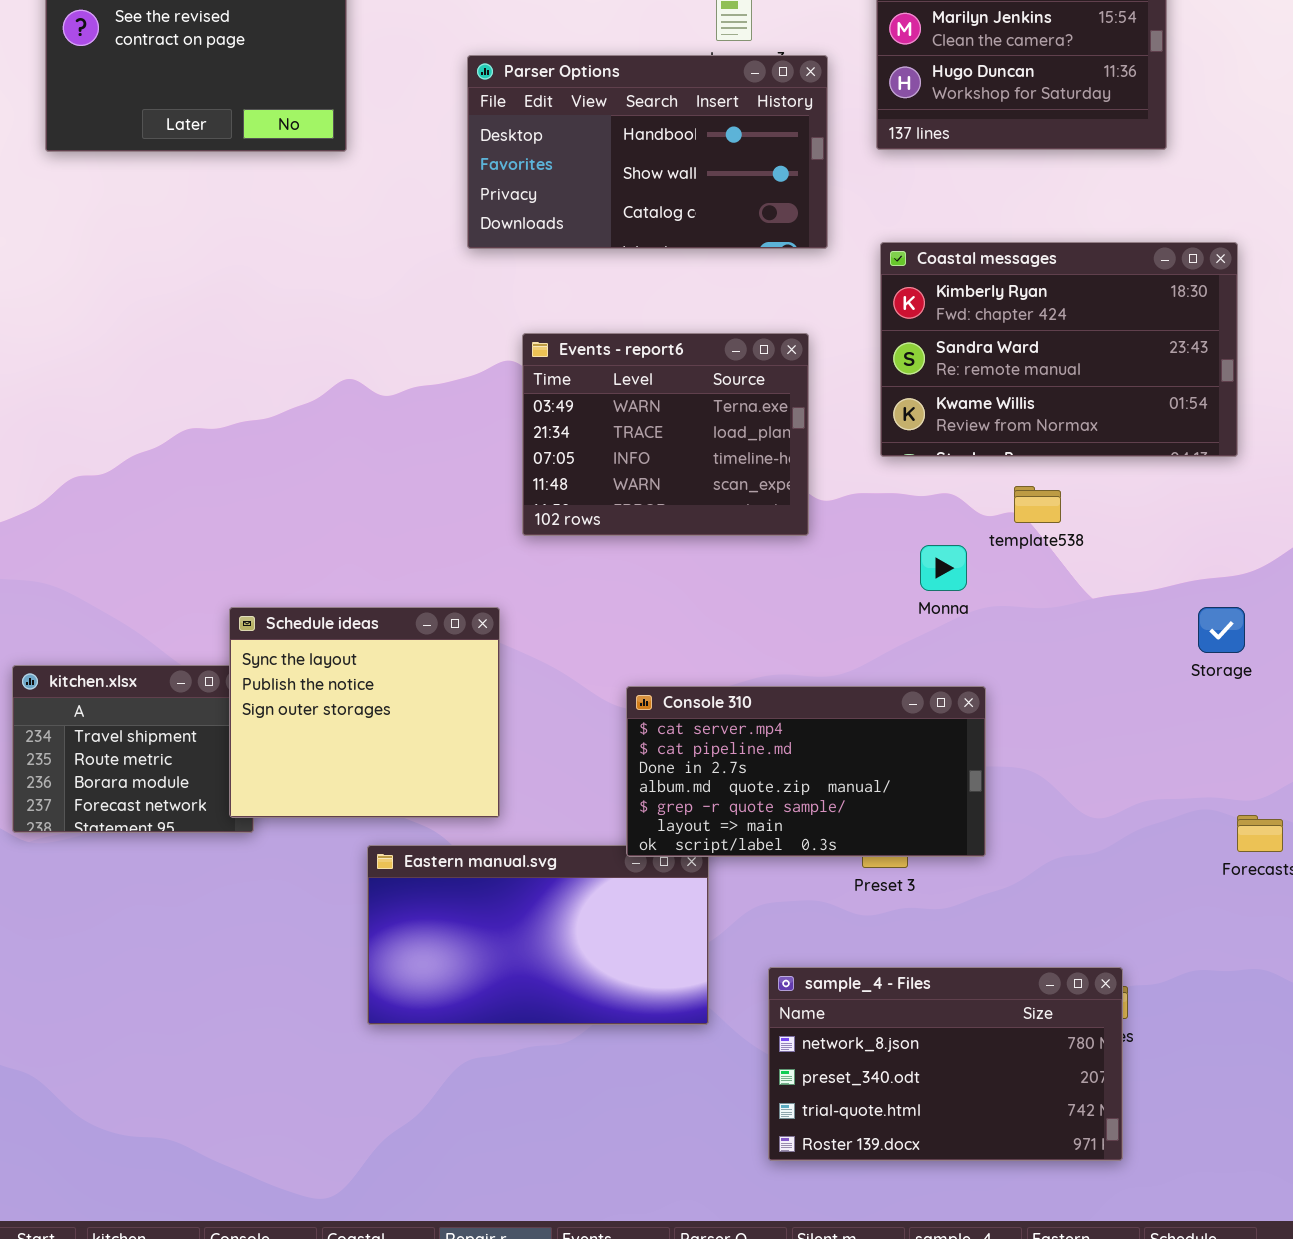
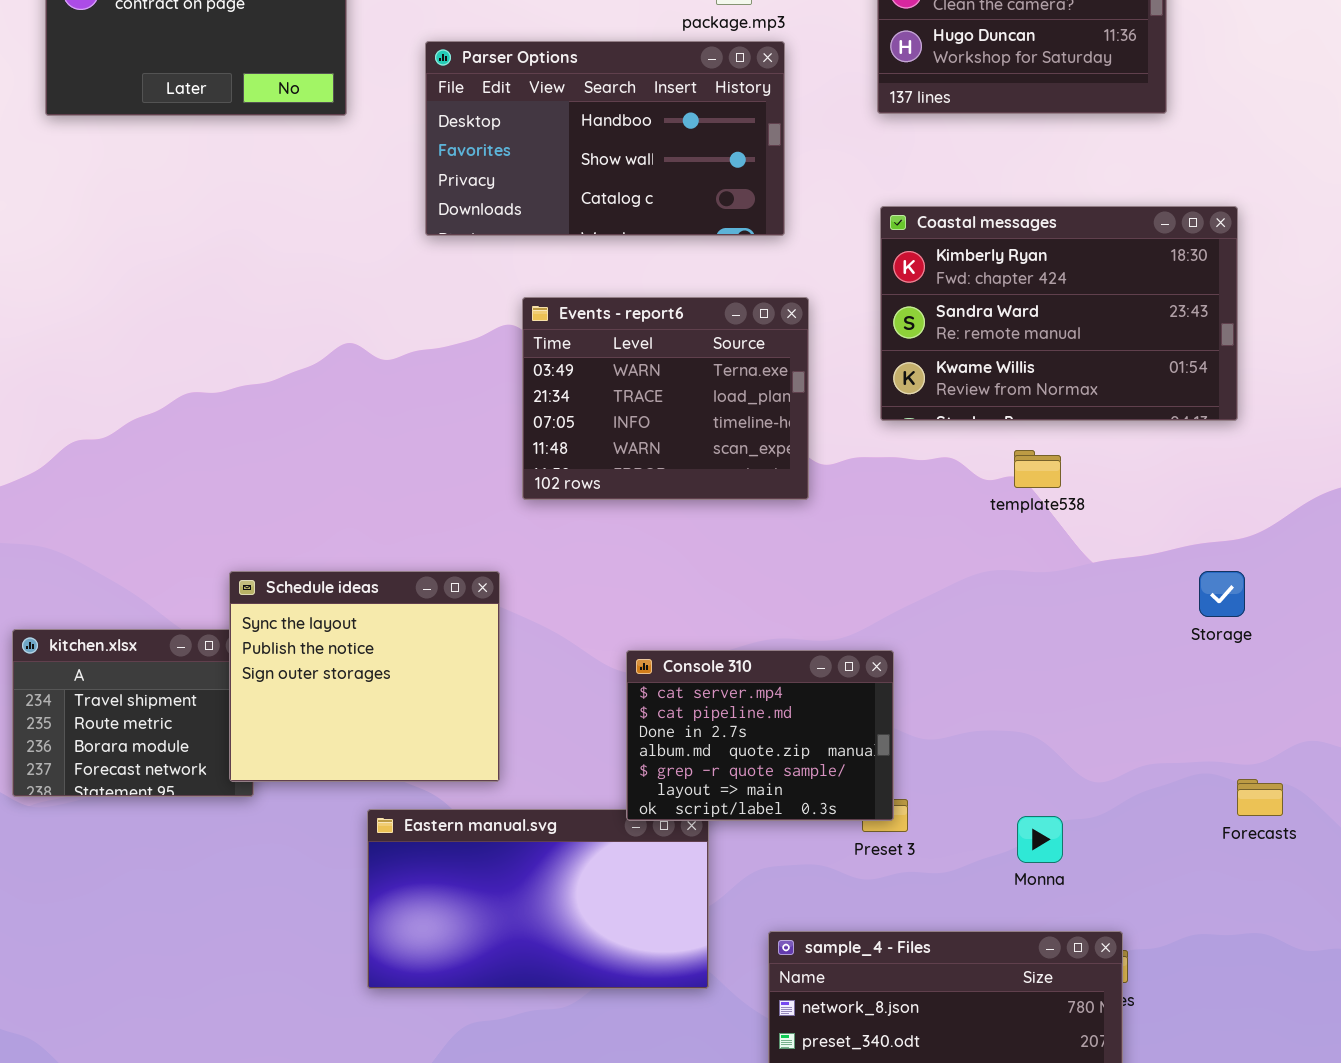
Parser Options: [467,55,828,249] -> [425,41,785,236], moved
Monna: [920,545,967,591] -> [1017,816,1063,863], moved
Console 310: [626,686,986,857] -> [626,650,894,821], resized

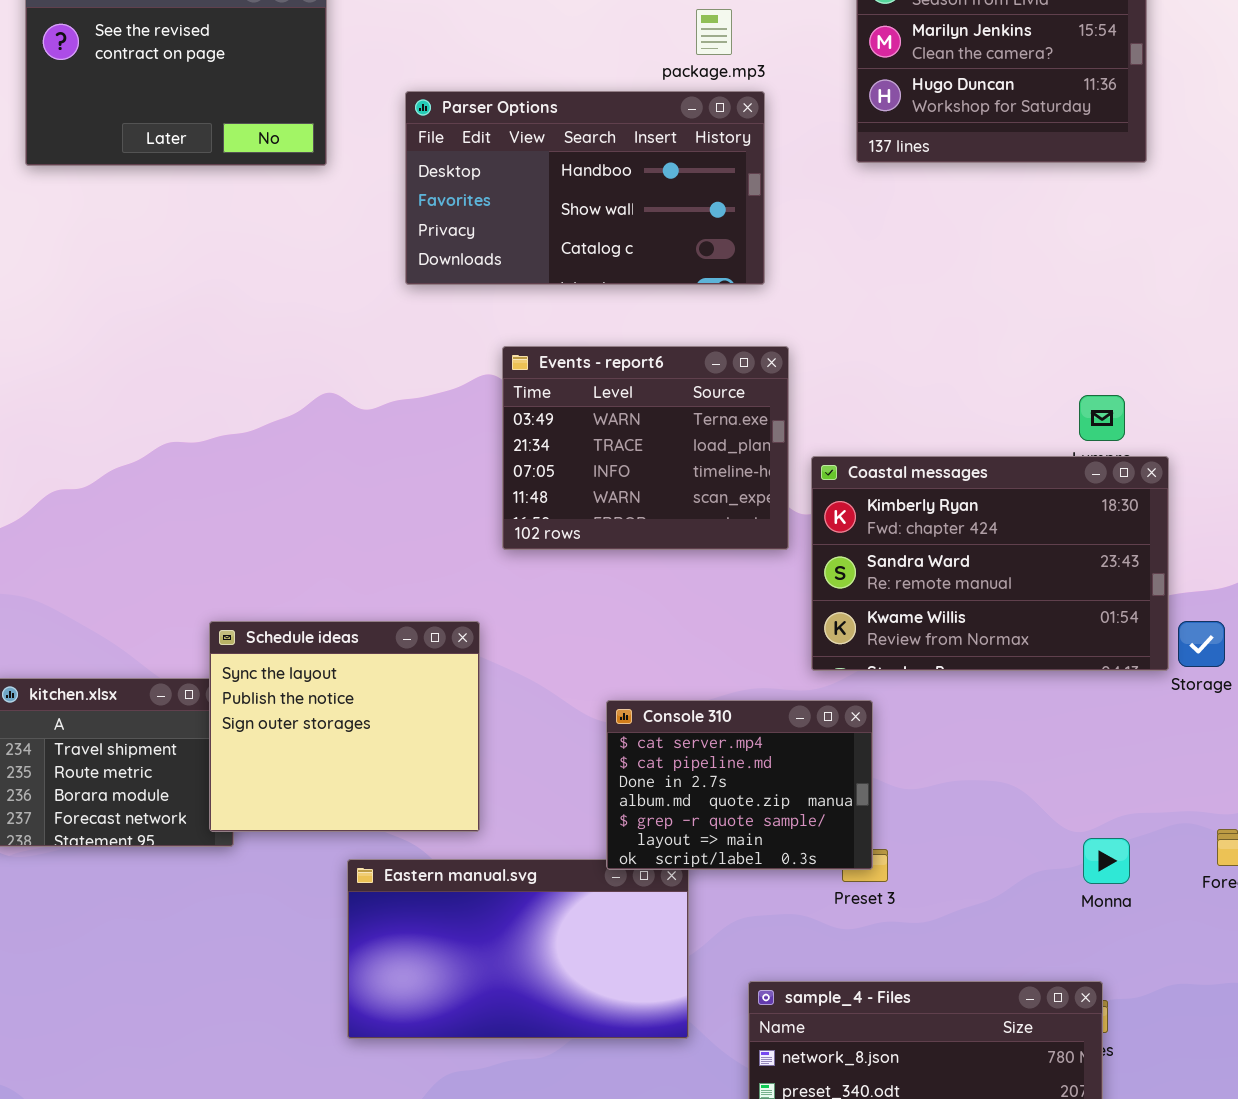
Coastal messages: [880,206,1238,421] -> [811,456,1169,671], moved
Monna: [1017,816,1063,863] -> [1083,838,1130,884], moved

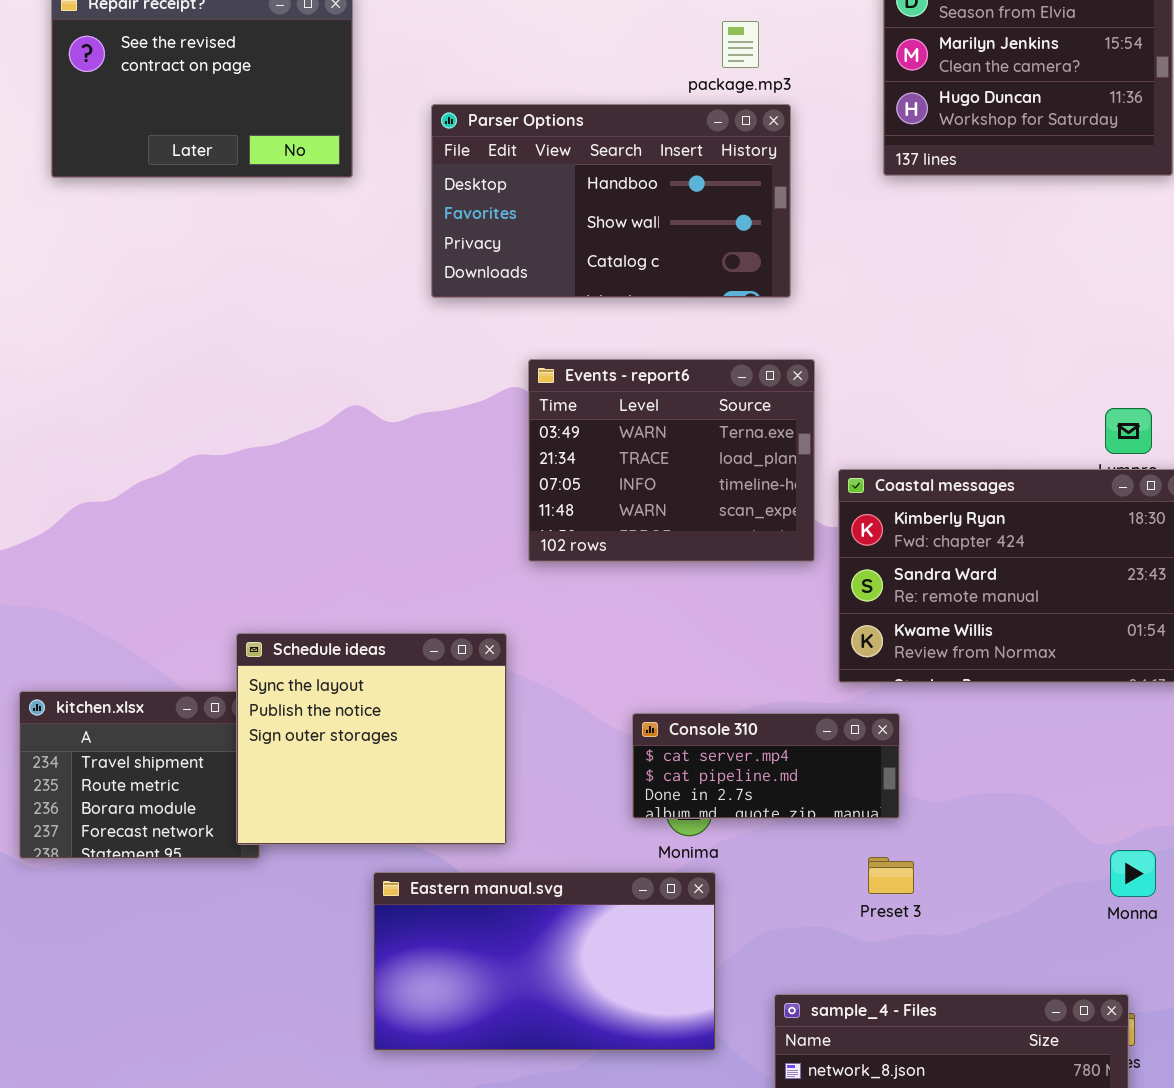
Console 310: [606,700,873,870] -> [632,713,900,819], resized

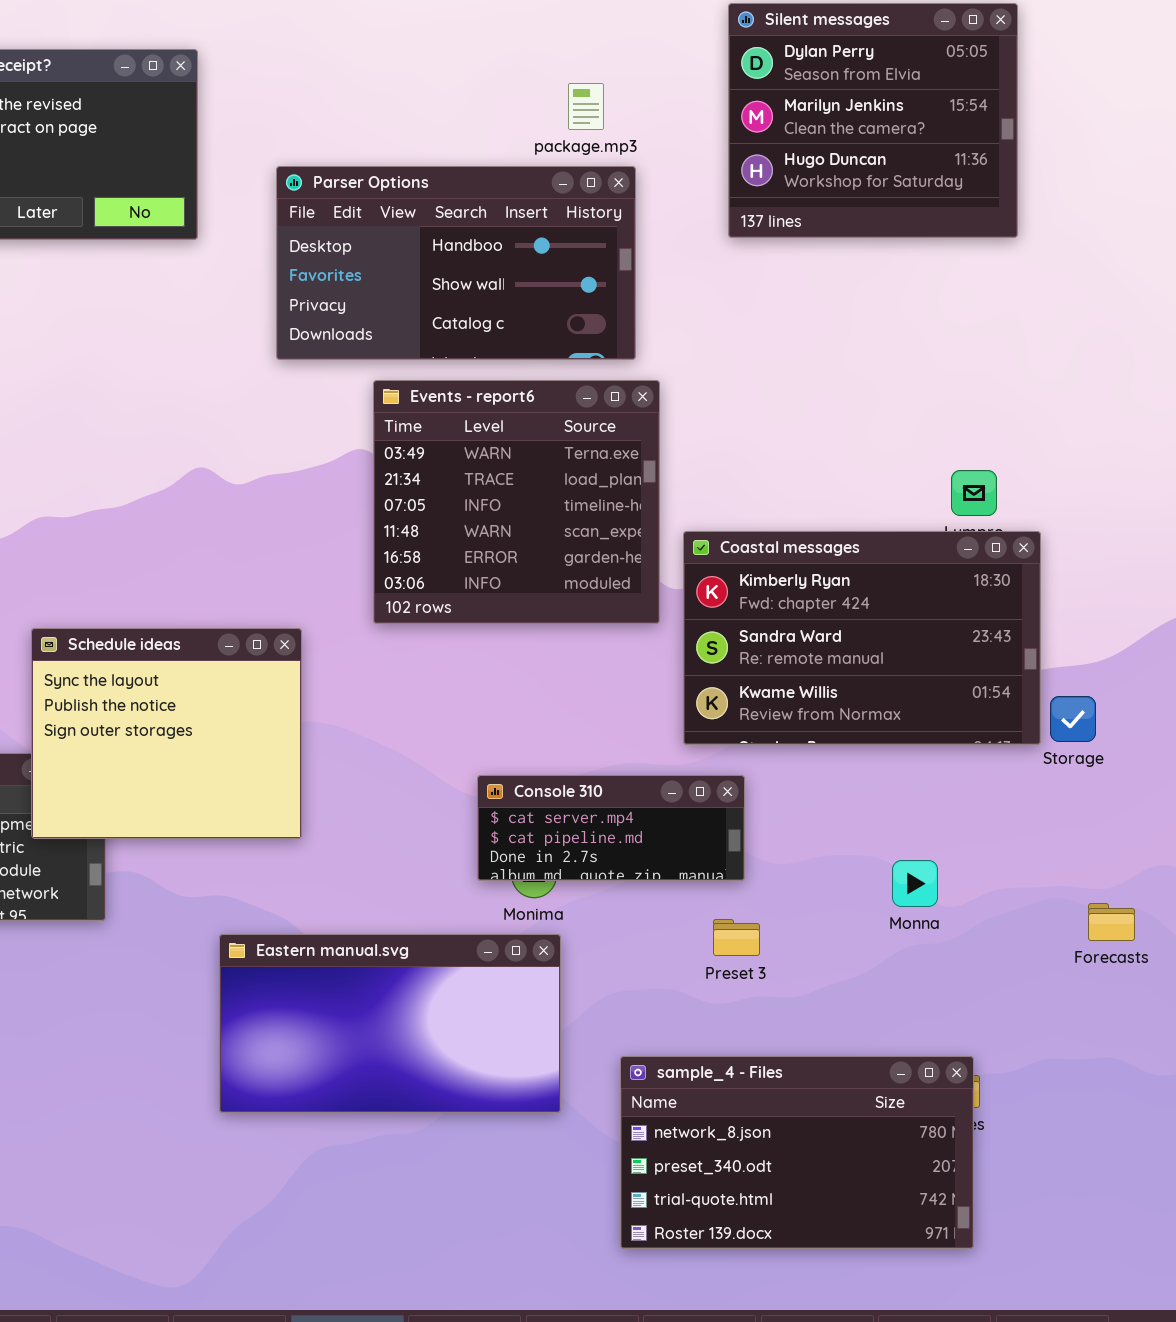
Events - report6: [528,359,815,562] -> [373,380,660,624], resized
Schedule ideas: [236,633,507,845] -> [31,628,302,839], moved
Monna: [1110,850,1156,897] -> [892,860,938,907], moved

